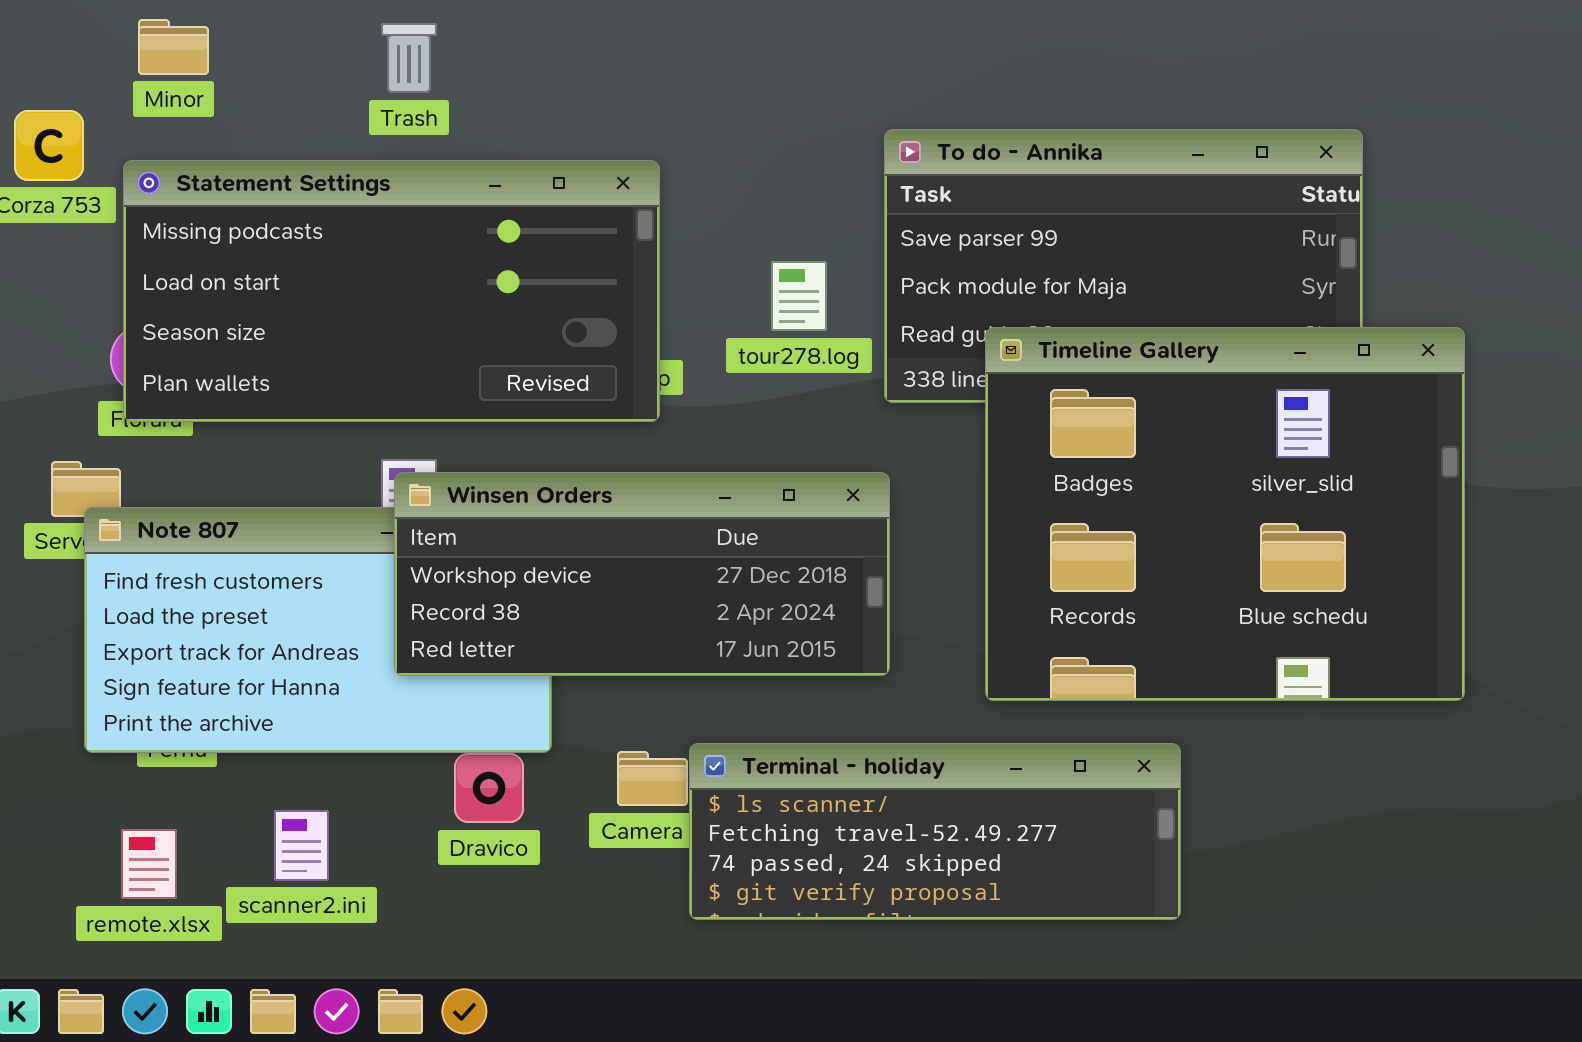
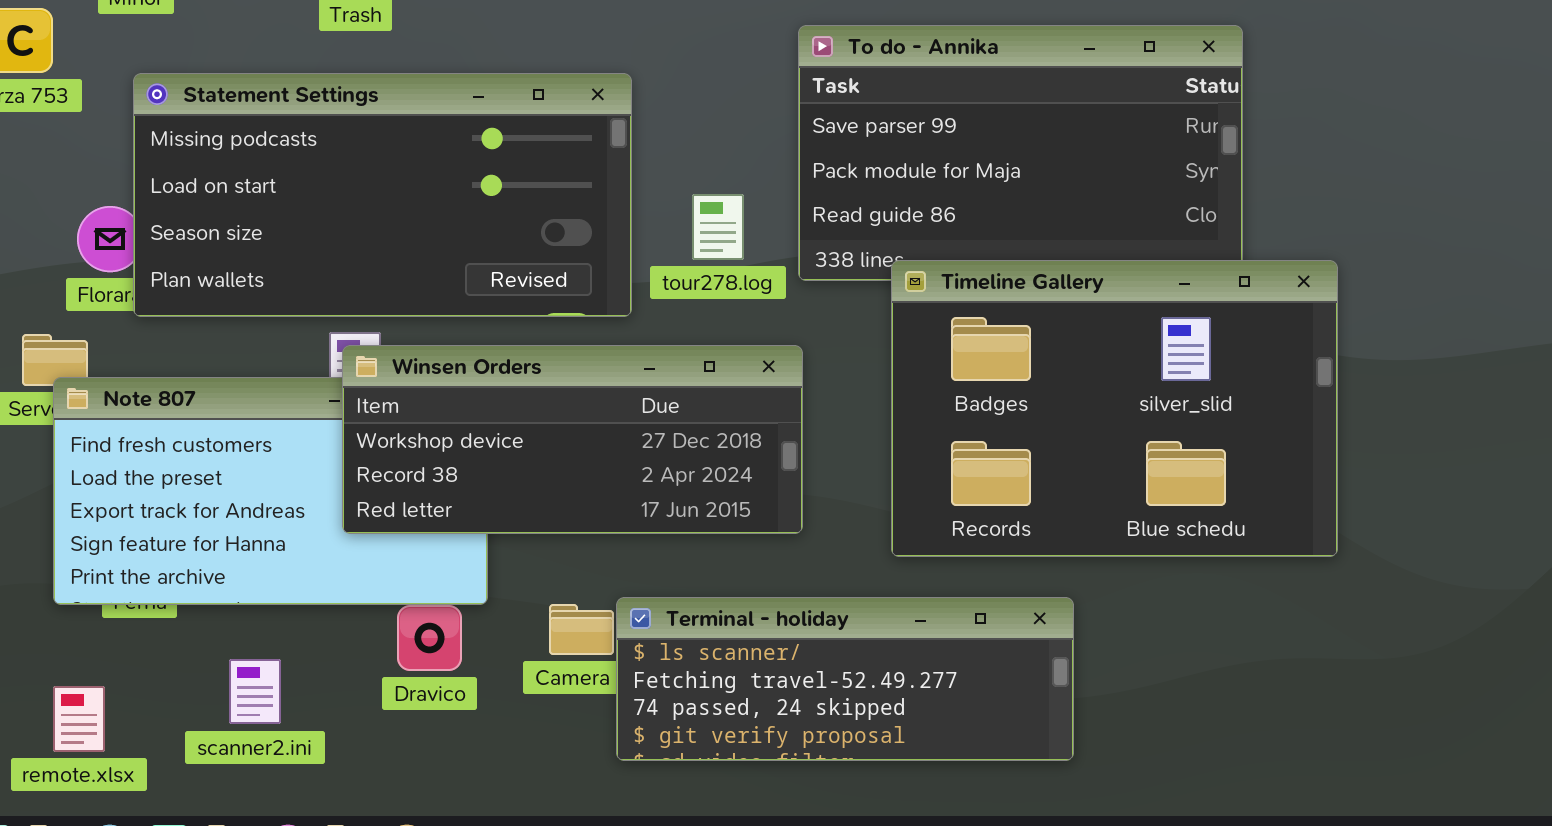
Statement Settings: [123,160,660,422] -> [133,73,632,317], moved
tour278.log: [771,261,827,331] -> [692,194,744,260], moved
Timeline Gallery: [985,327,1465,701] -> [891,260,1338,557], resized
remote.xlsx: [121,829,177,899] -> [53,686,105,752], moved

